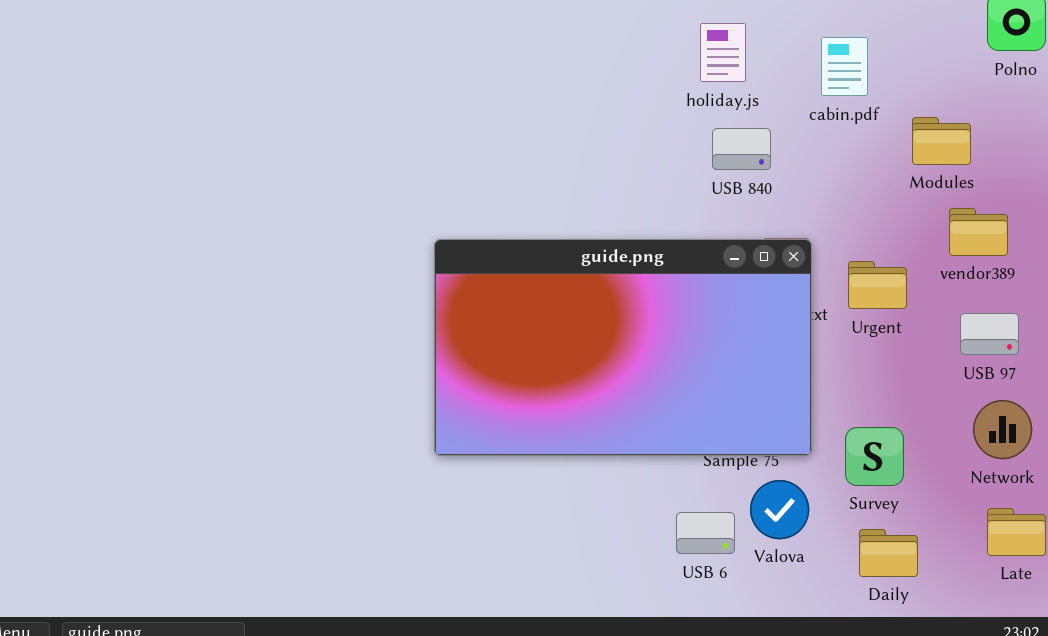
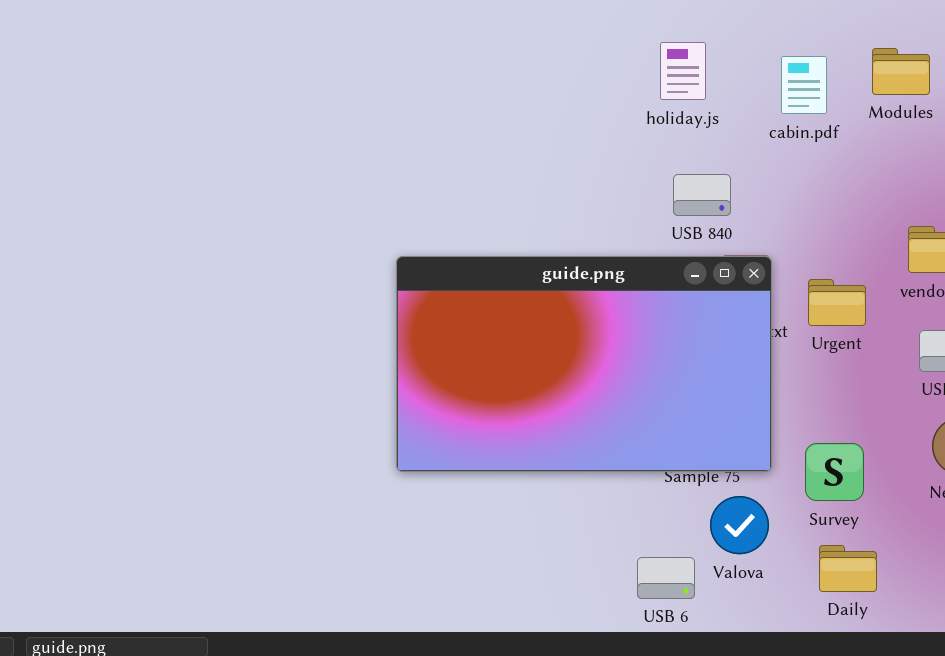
Modules: [912,117,971,165] -> [872,48,930,95], moved
USB 840: [712,128,771,170] -> [673,174,731,216], moved
USB 6: [676,512,735,554] -> [637,557,695,599], moved

